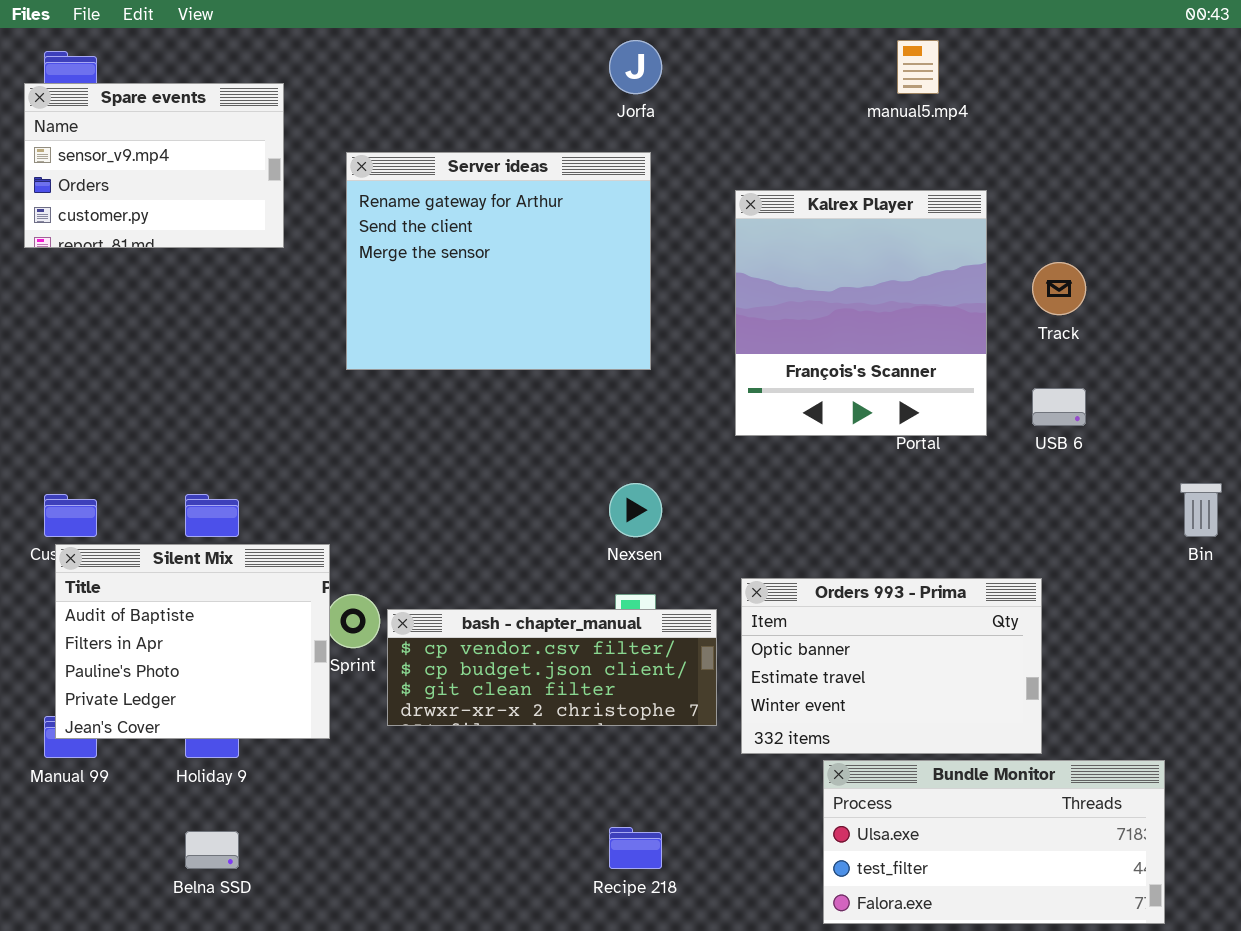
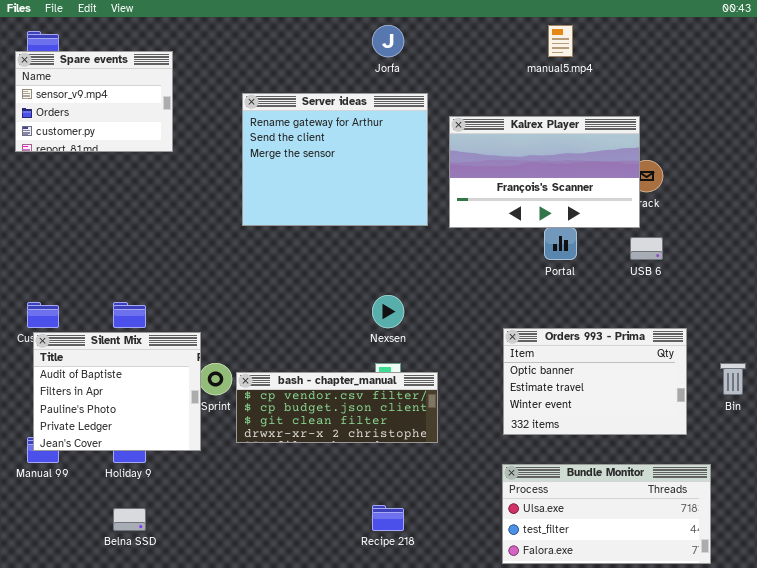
Server ideas: [346,152,651,370] -> [242,93,428,226], moved
Kalrex Player: [735,190,987,436] -> [449,116,640,228], resized
Bin: [1180,483,1222,537] -> [720,363,746,395], moved
Orders 993 - Prima: [741,578,1042,754] -> [503,328,687,435], moved

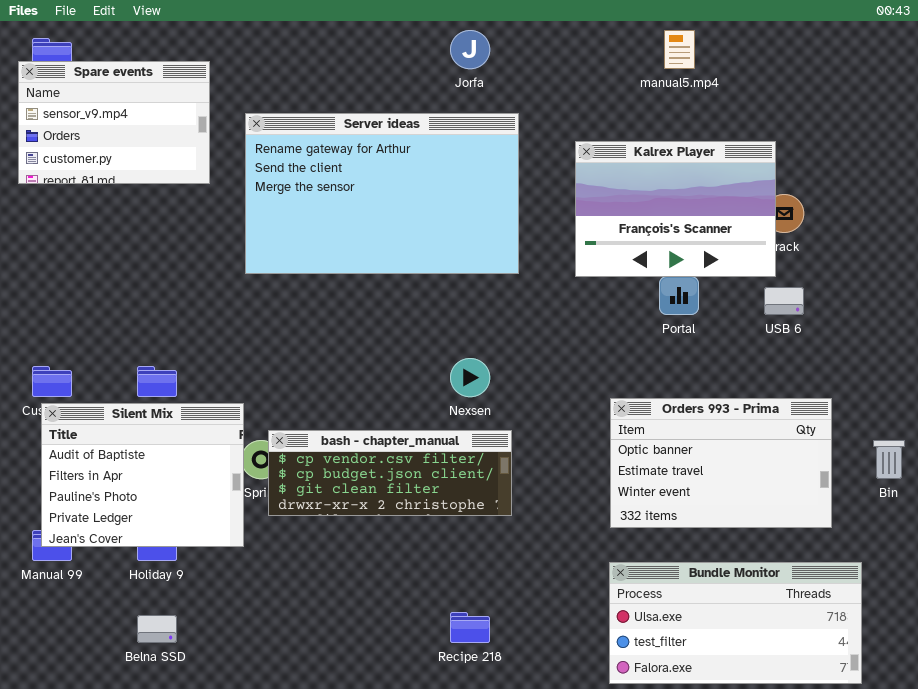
Server ideas: [242,93,428,226] -> [245,113,519,274], resized
Kalrex Player: [449,116,640,228] -> [575,141,776,277], resized
bash - chapter_manual: [236,372,438,443] -> [268,430,512,516], moved

